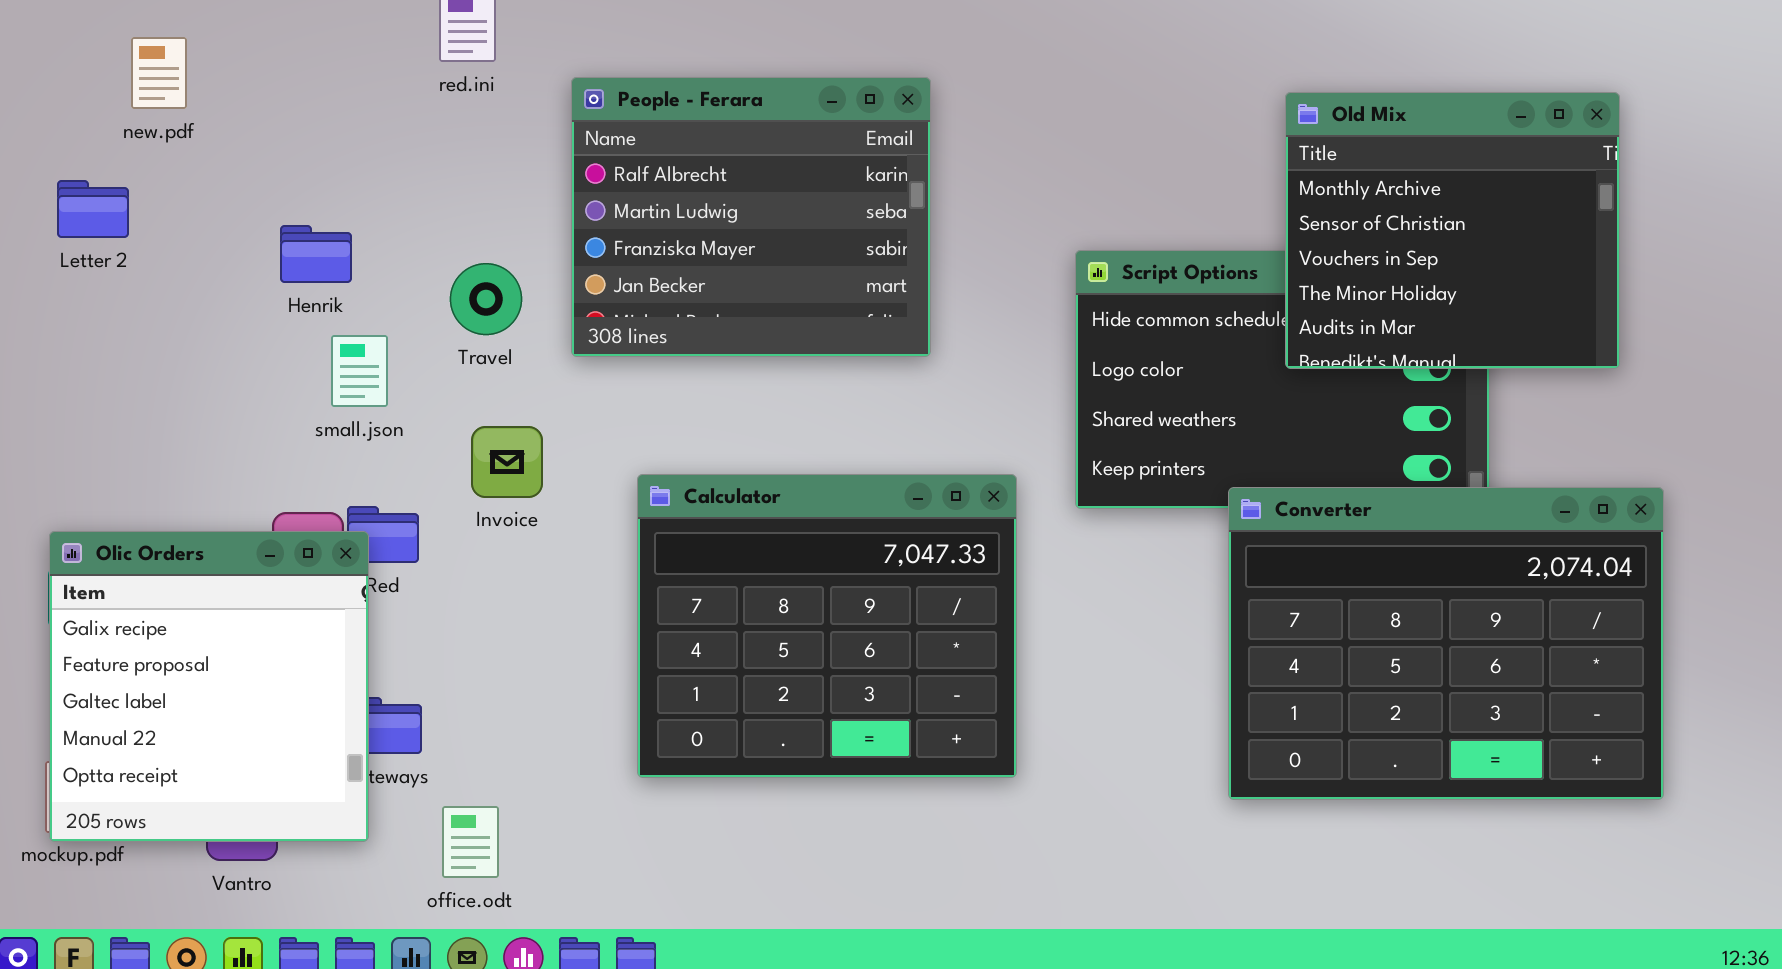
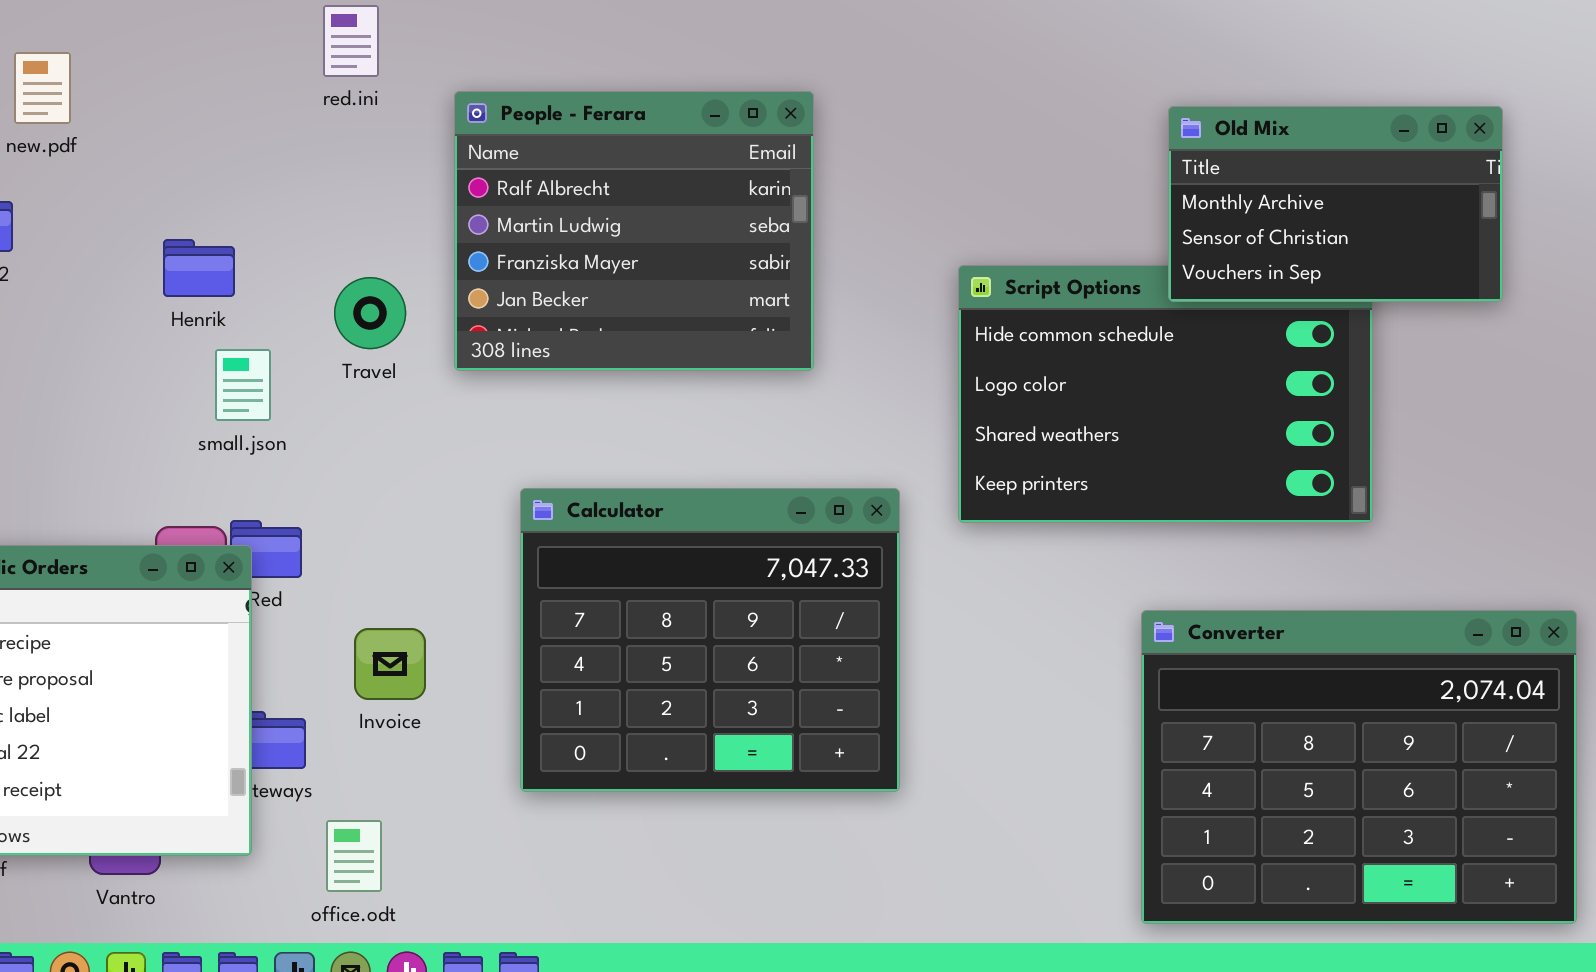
Old Mix: [1285,92,1620,369] -> [1168,106,1503,302], resized
Invoice: [471,426,543,498] -> [354,628,426,700], moved
Converter: [1228,487,1664,800] -> [1141,610,1577,924], moved

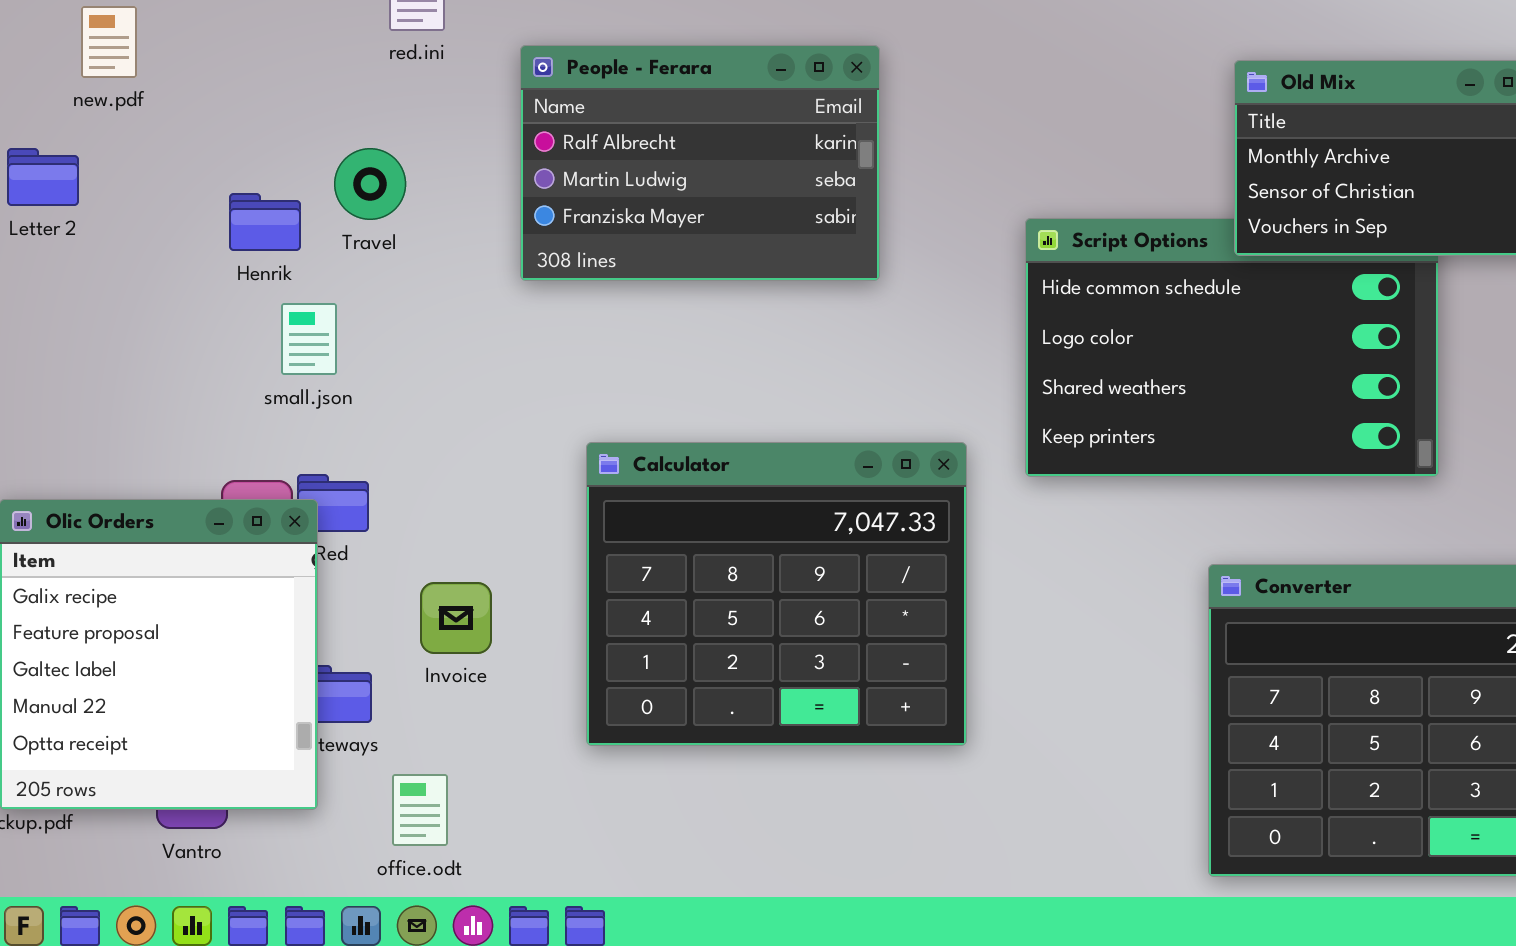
People - Ferara: [454,91,814,371] -> [520,45,880,281], resized
Travel: [334,277,406,349] -> [334,148,406,220], moved

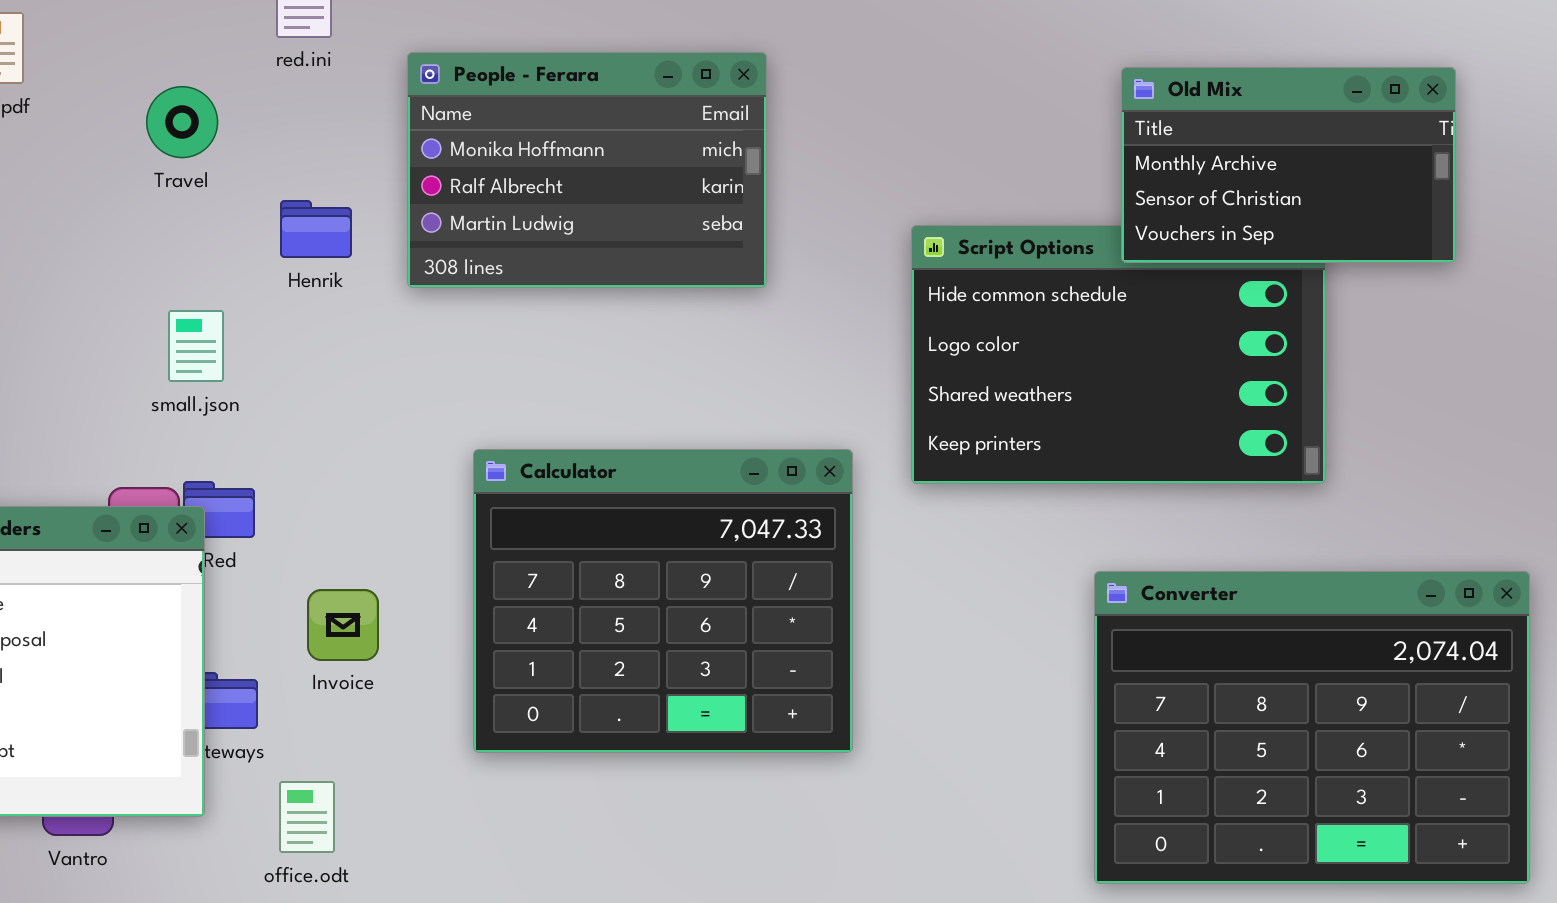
People - Ferara: [520,45,880,281] -> [407,52,767,288], scrolled up 1 row
Travel: [334,148,406,220] -> [146,86,218,158], moved
Henrik: [229,193,301,251] -> [280,200,352,258], moved

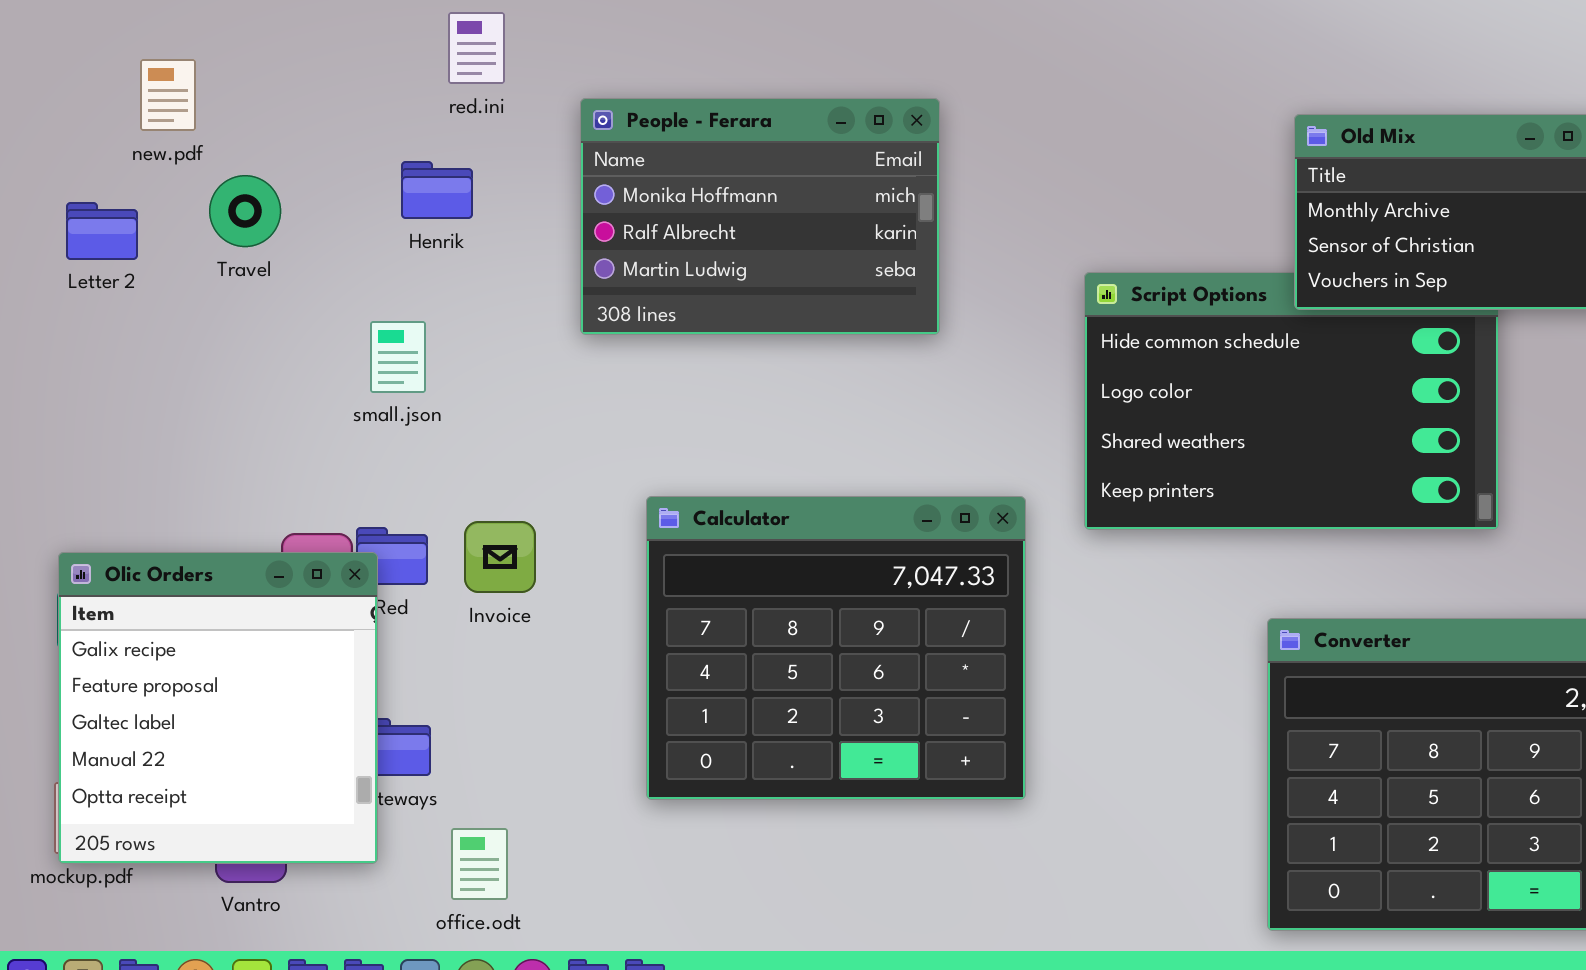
Travel: [146,86,218,158] -> [209,175,281,247], moved
Henrik: [280,200,352,258] -> [401,161,473,219], moved
small.json: [168,310,224,382] -> [370,321,426,393], moved
Invoice: [307,589,379,661] -> [464,521,536,593], moved

